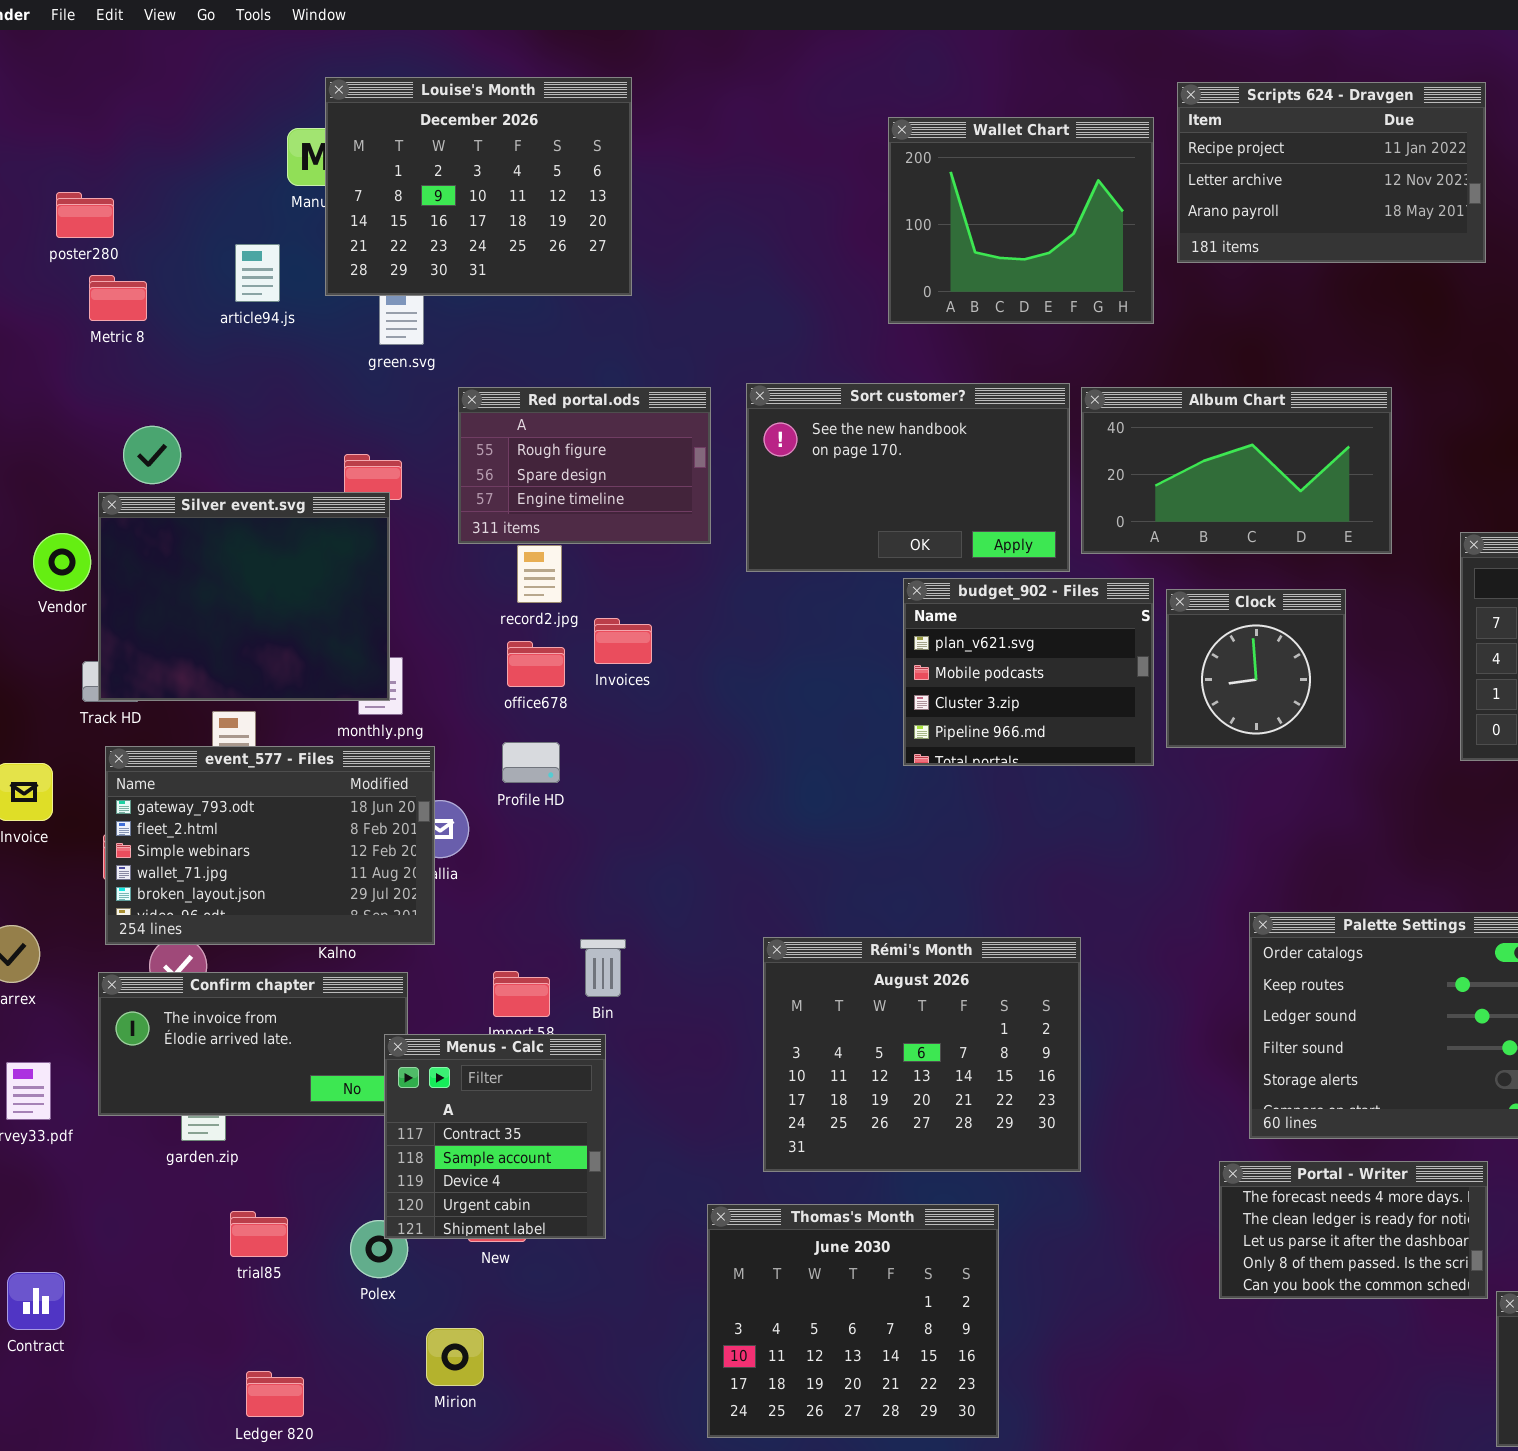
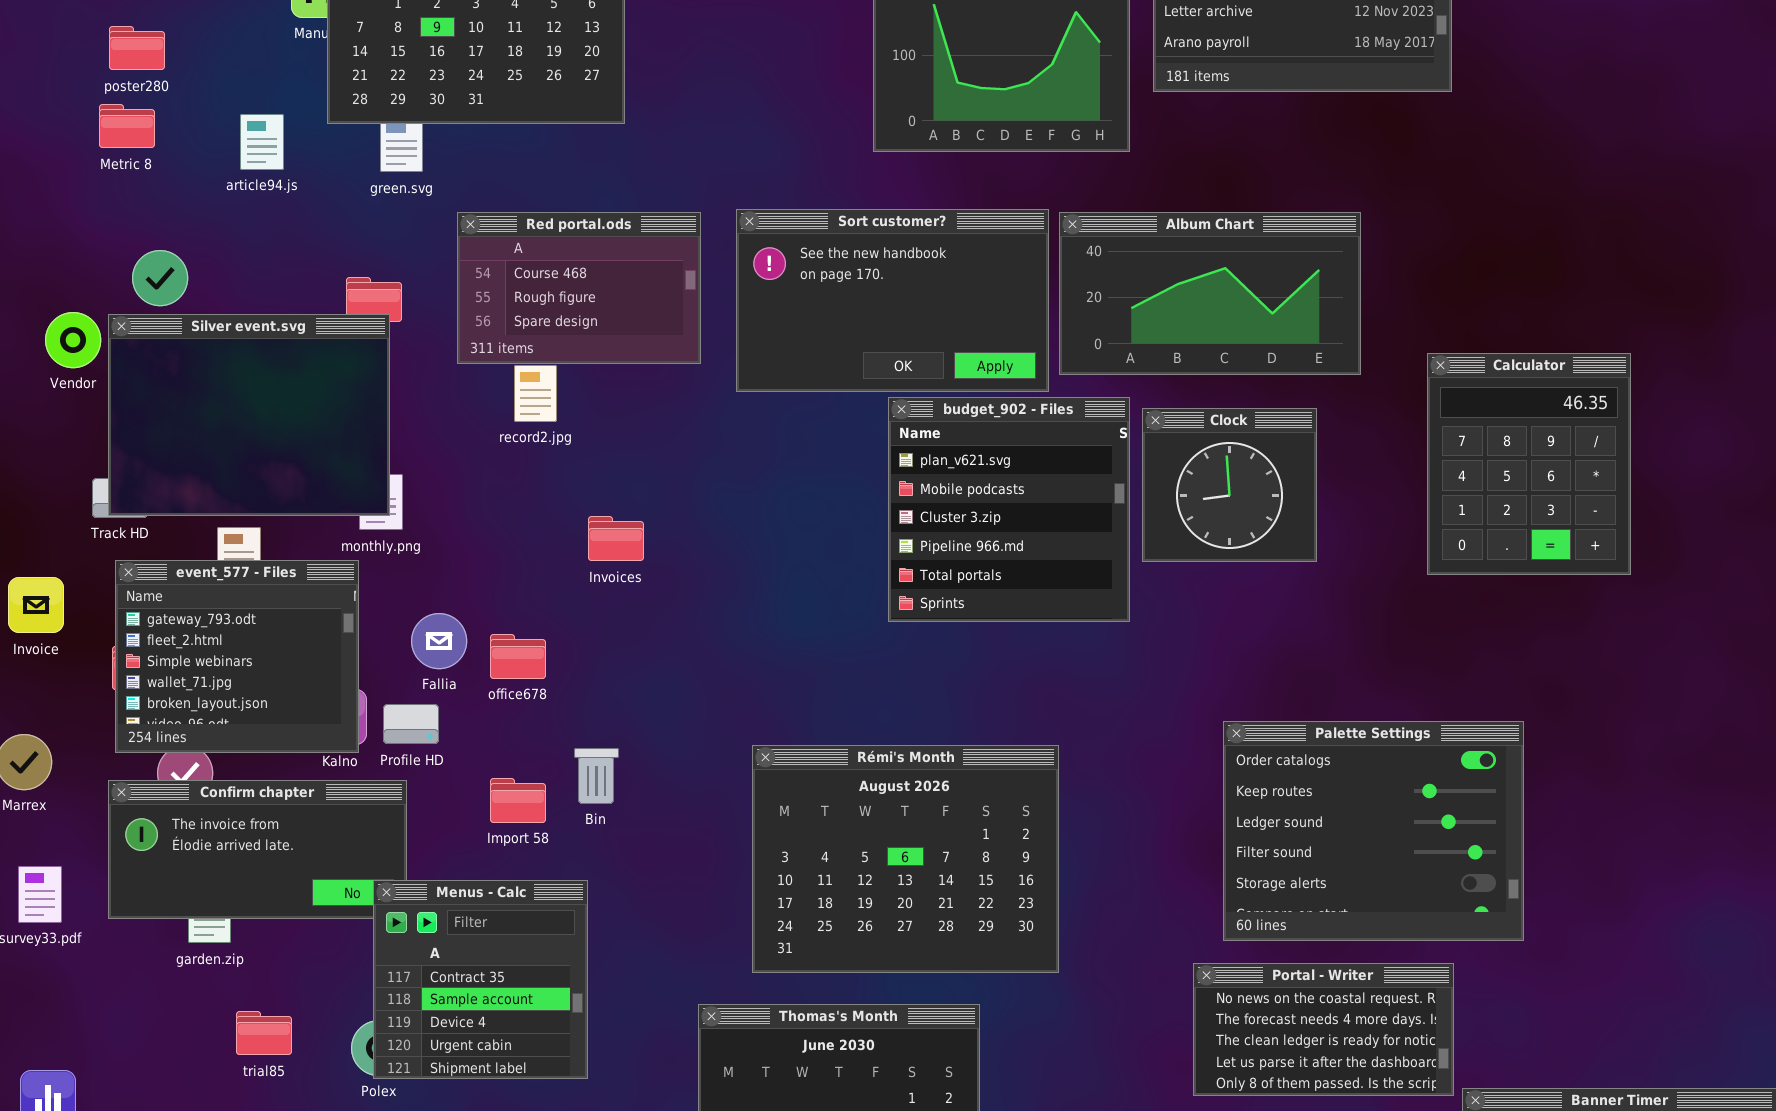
poster280: [56,192,114,238] -> [109,26,165,70], moved
article94.js: [235,244,280,302] -> [240,114,284,170], moved
Red portal.ods: [458,387,711,544] -> [457,212,701,364], scrolled up 1 row
Vendor: [33,533,91,591] -> [45,312,101,368], moved
budget_902 - Files: [903,578,1154,766] -> [888,397,1130,622], resized
Invoices: [594,618,652,664] -> [588,516,644,561], moved
office678: [507,641,565,687] -> [490,634,546,679], moved
Profile HD: [502,742,560,783] -> [383,704,439,744], moved
event_577 - Files: [105,746,435,945] -> [115,560,359,753], resized
Menus - Calc: [384,1034,606,1239] -> [373,880,588,1079], moved
Portal - Writer: [1219,1161,1488,1299] -> [1193,963,1454,1096], scrolled up 1 row

